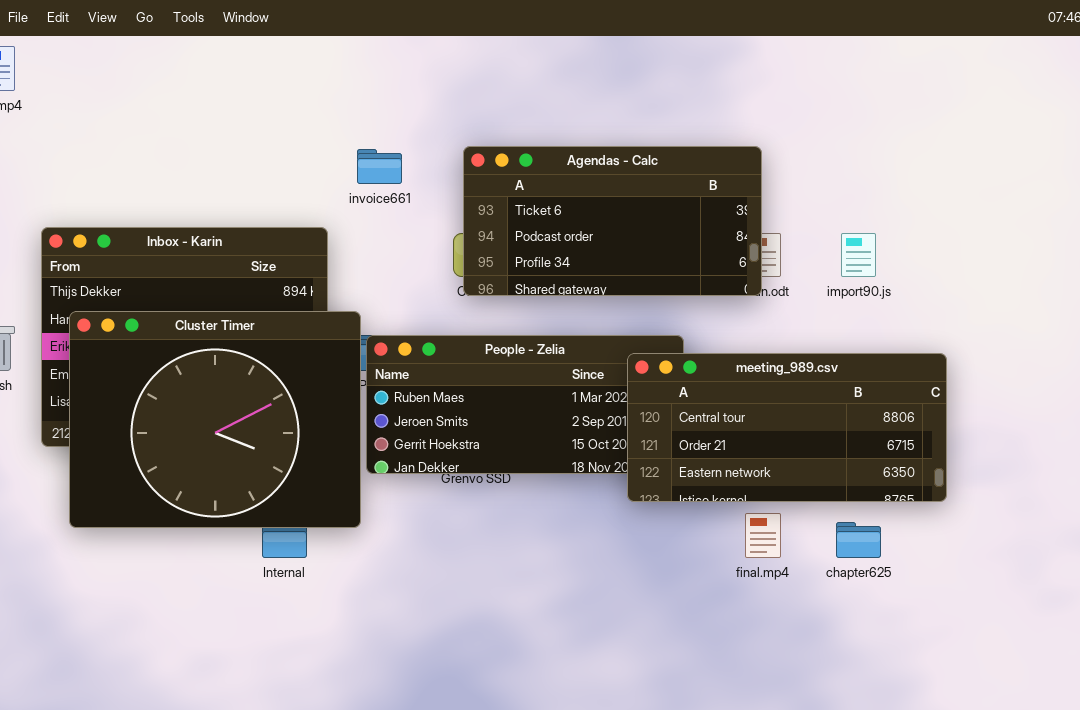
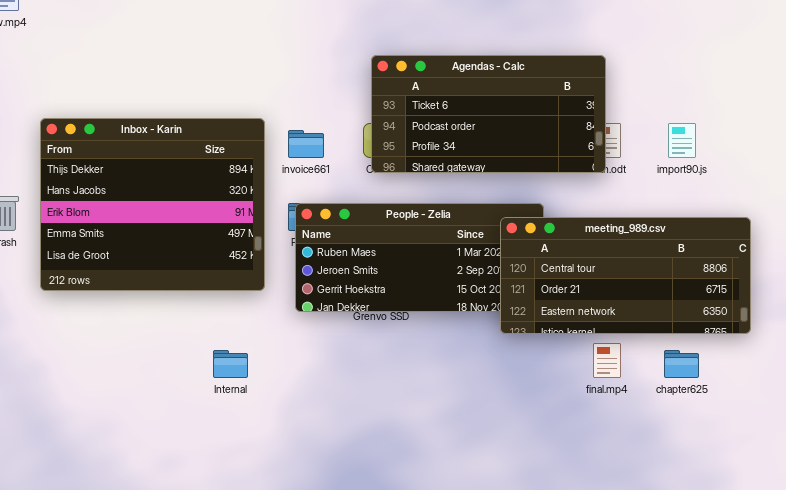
invoice661: [357,149,402,184] -> [288,130,324,158], moved
Cluster Timer: [69,311,361,528] -> none, closed

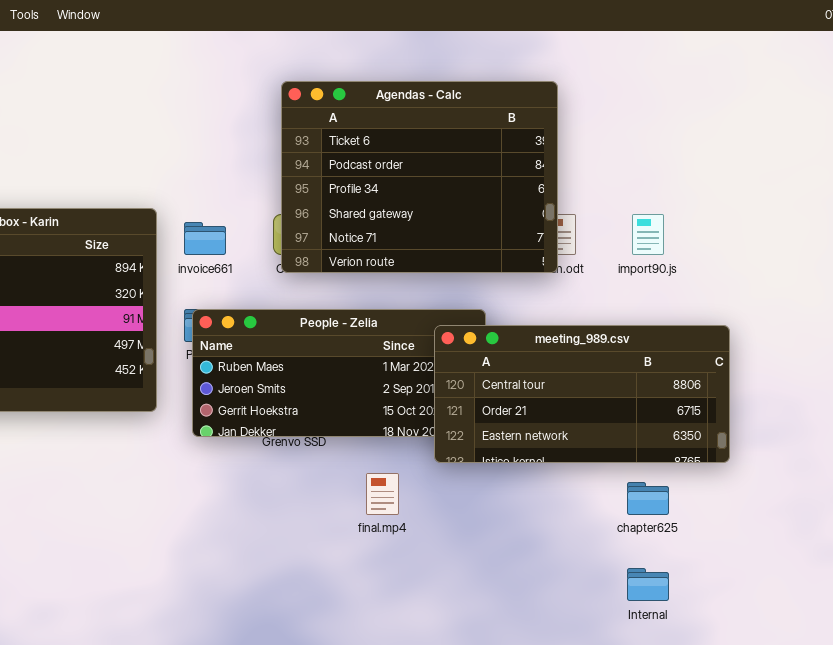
Agendas - Calc: [371,55,606,173] -> [281,81,558,273], resized
final.mp4: [593,343,621,378] -> [366,473,399,515], moved
Internal: [213,350,248,378] -> [627,568,669,601], moved

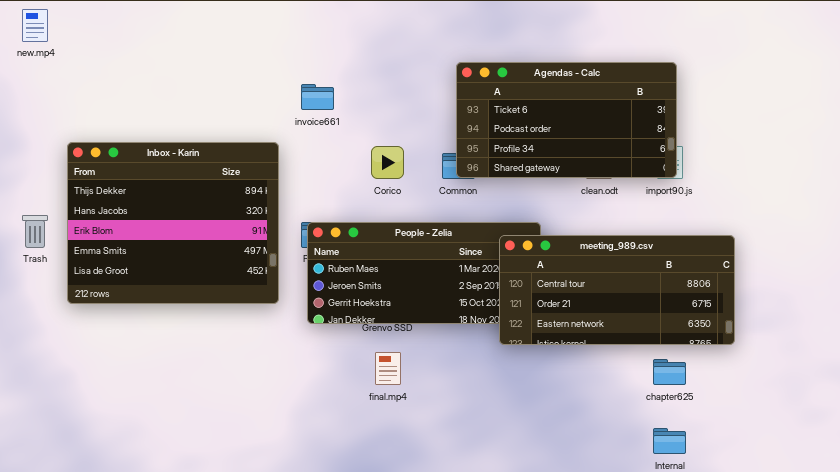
Agendas - Calc: [281,81,558,273] -> [456,62,677,178], moved, resized
invoice661: [184,222,226,255] -> [301,84,334,110], moved
final.mp4: [366,473,399,515] -> [375,352,401,385], moved

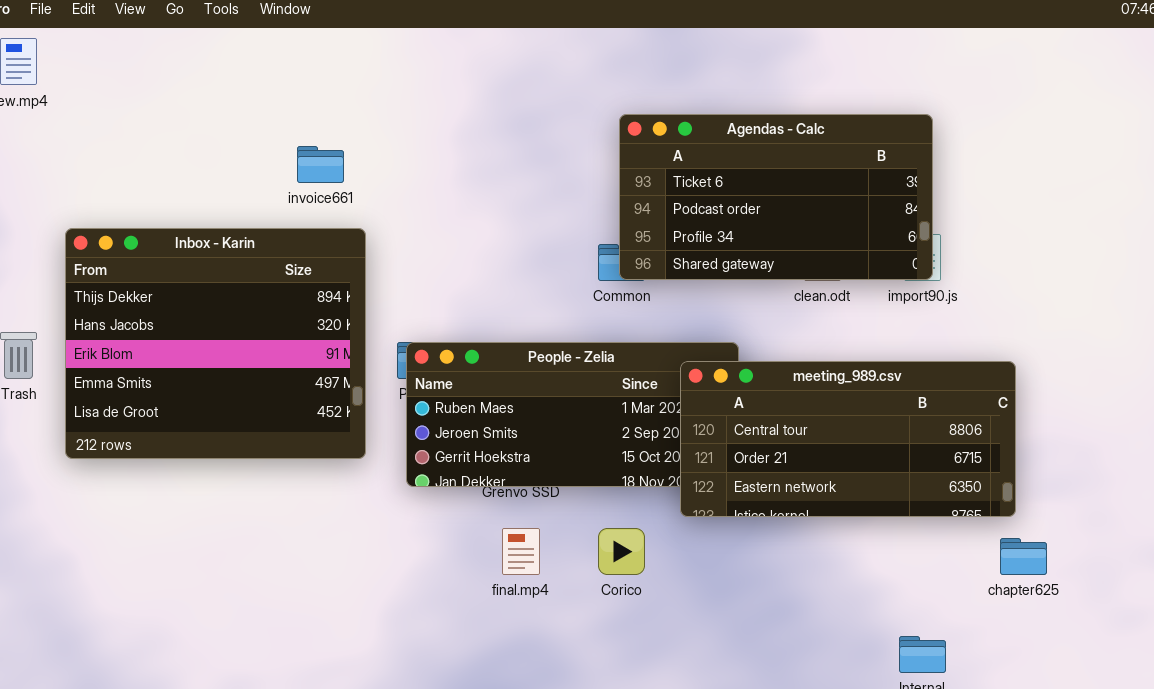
invoice661: [301,84,334,110] -> [297,146,344,183], moved
Corico: [371,146,404,179] -> [598,528,645,575], moved
chapter625: [653,359,686,385] -> [1000,538,1047,575], moved

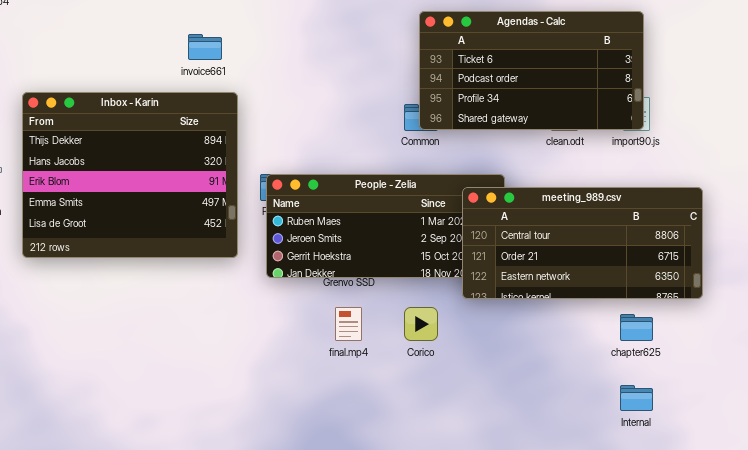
chapter625: [1000,538,1047,575] -> [620,314,653,341], moved

